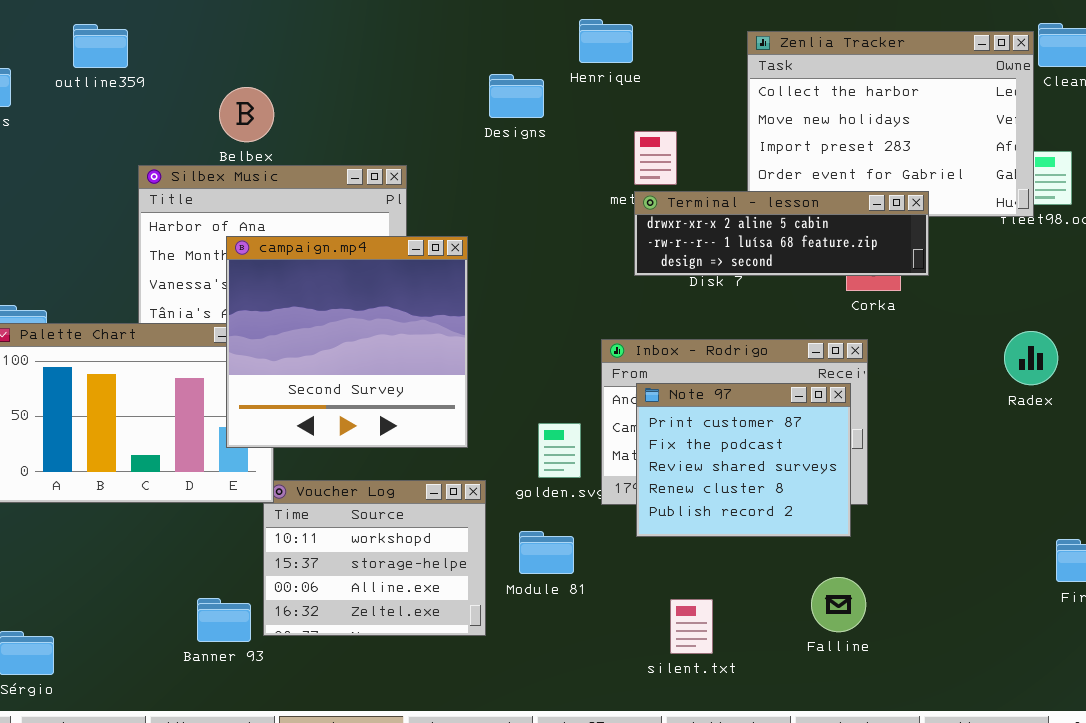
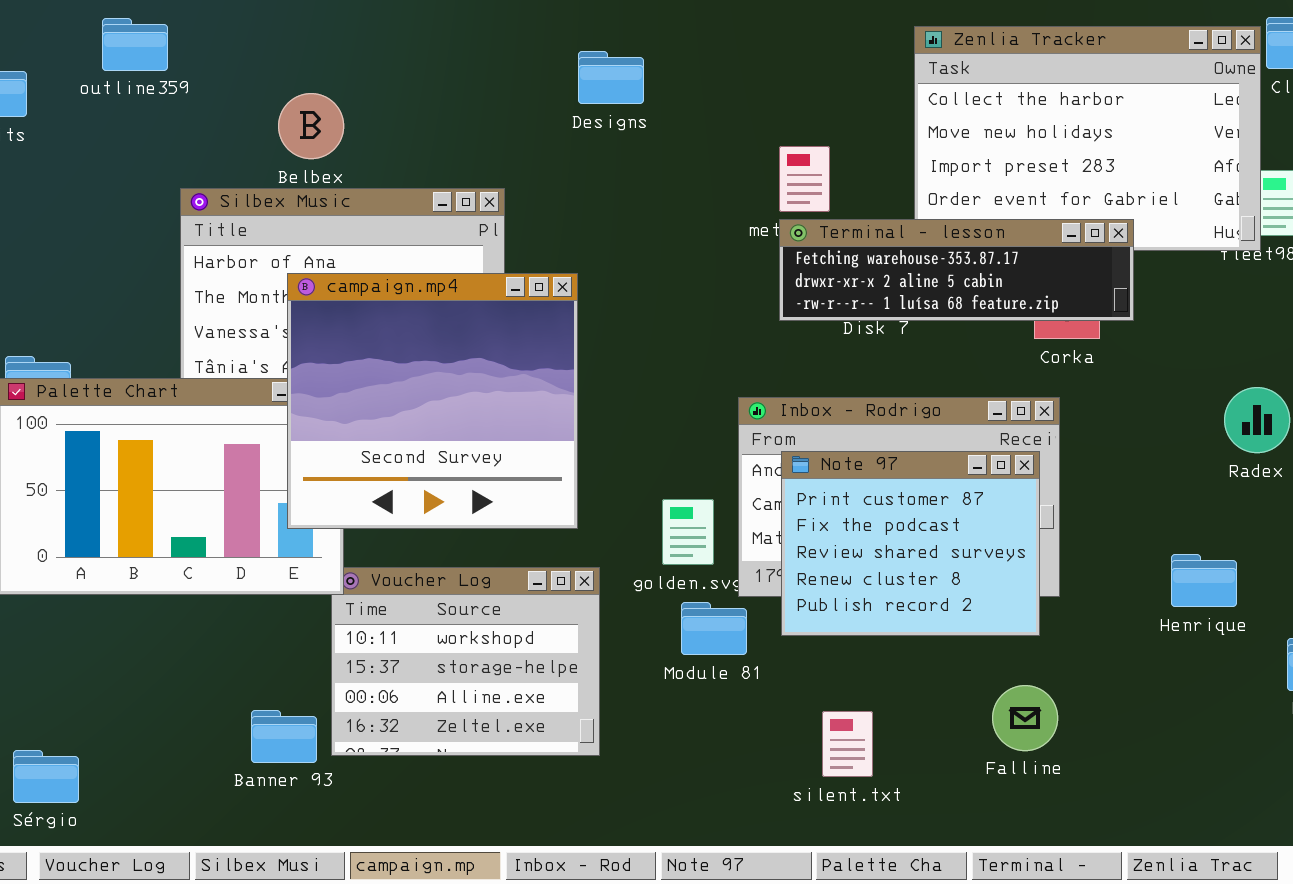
Henrique: [579,19,633,63] -> [1171,554,1237,607], moved
Designs: [489,74,544,118] -> [578,51,644,104], moved
Terminal - lesson: [634,191,929,276] -> [779,219,1134,321], scrolled up 1 row
Module 81: [519,531,574,574] -> [681,602,747,655], moved

